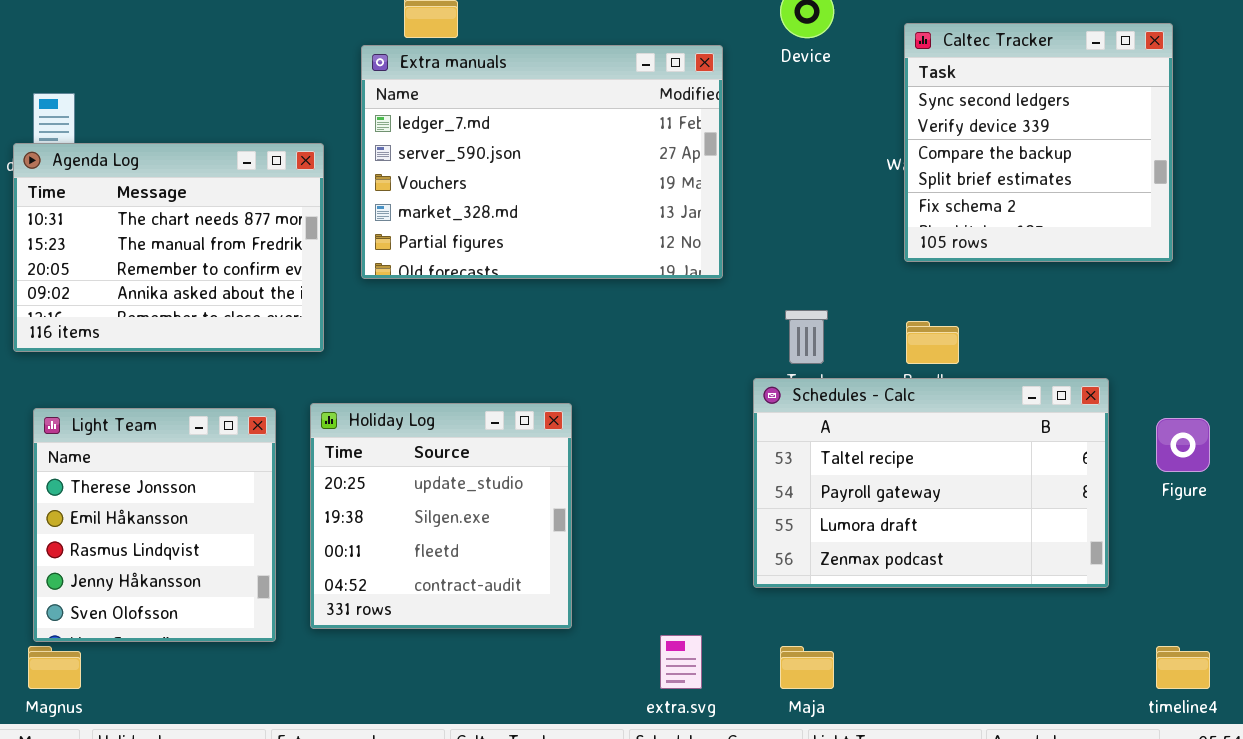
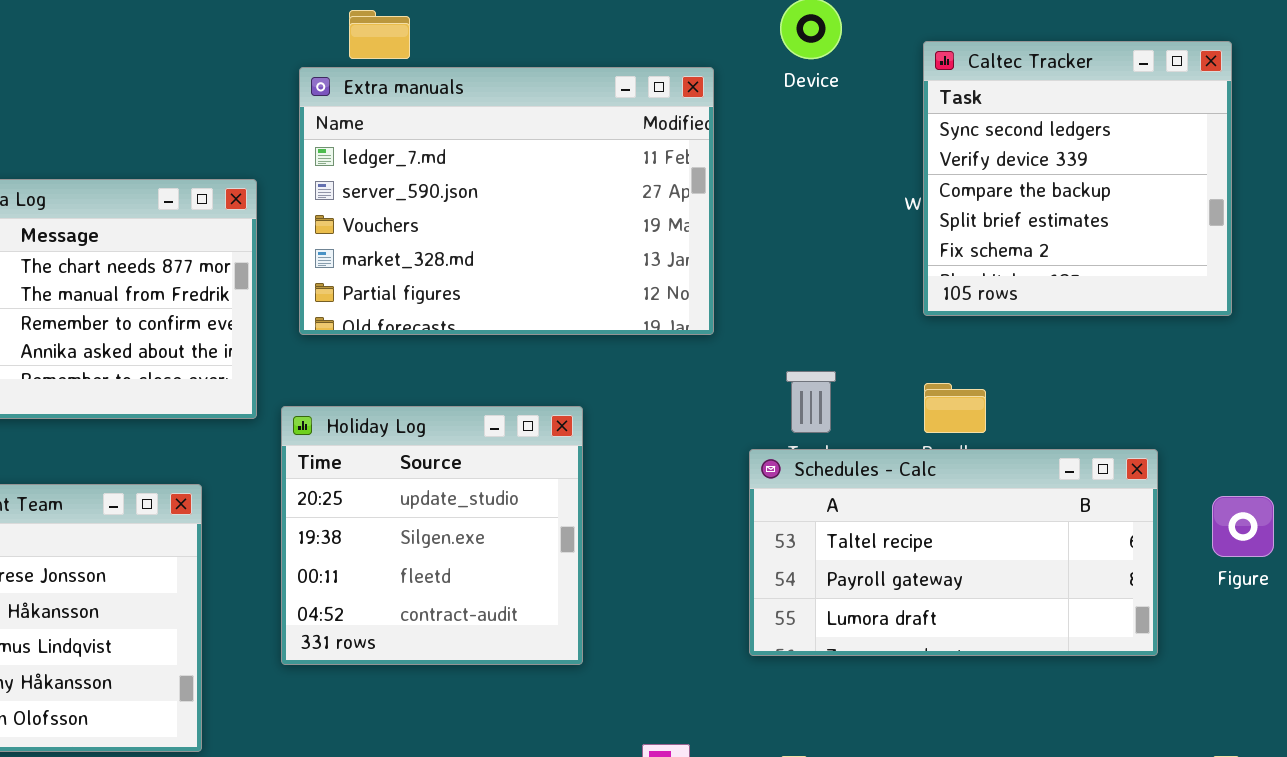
Schedules - Calc: [753,378,1109,588] -> [749,449,1158,656], resized
Holiday Log: [310,403,572,629] -> [281,406,583,665], moved

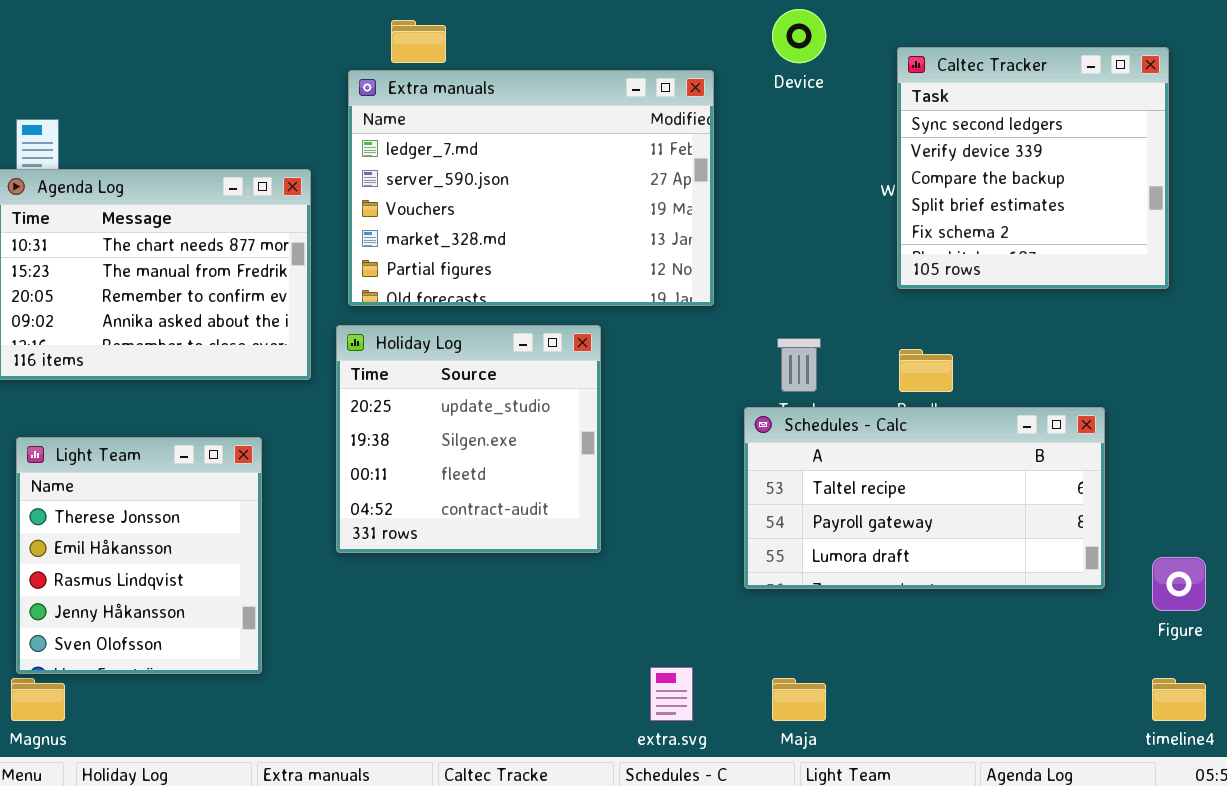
Holiday Log: [281,406,583,665] -> [336,325,601,553], moved
Figure: [1212,496,1274,557] -> [1152,557,1206,611], moved

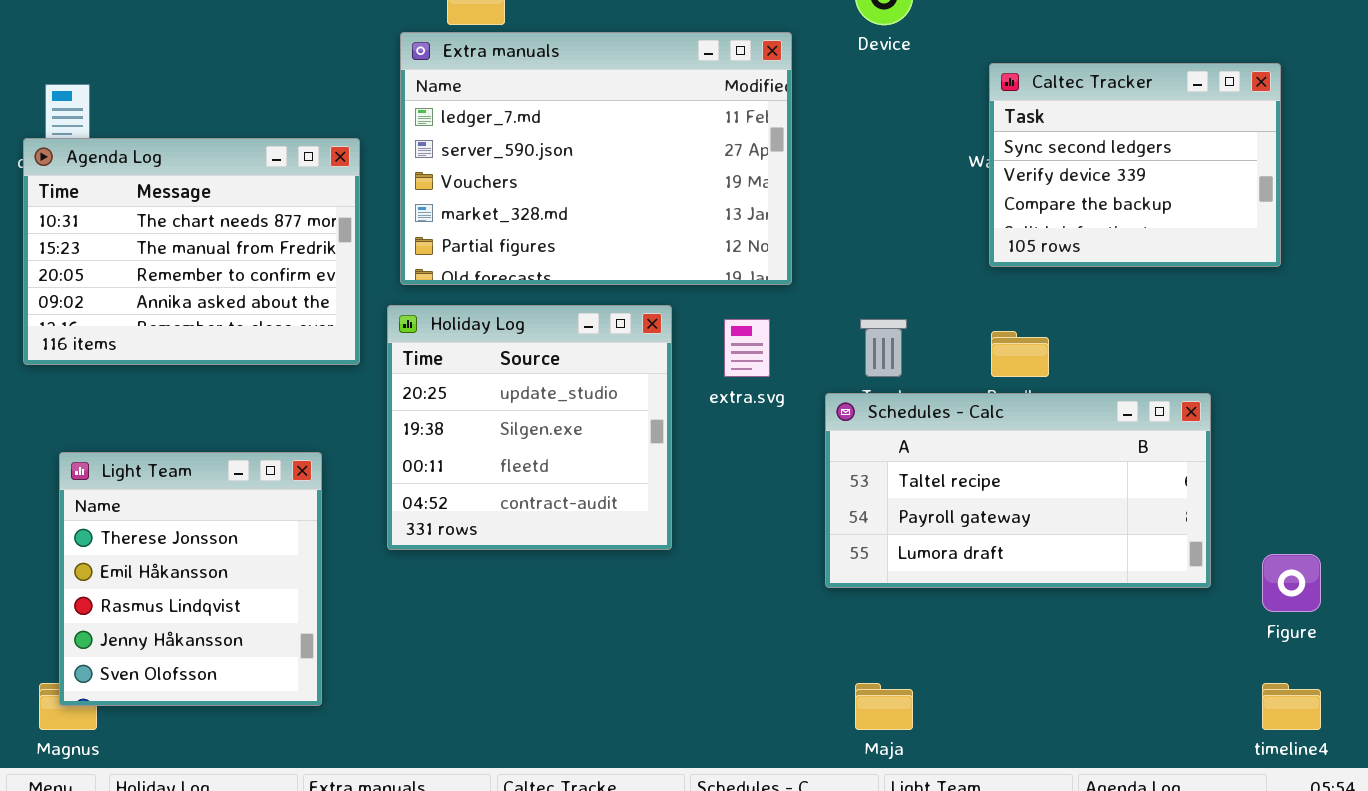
Caltec Tracker: [897,47,1169,289] -> [989,63,1281,267], resized
Light Team: [16,437,262,674] -> [59,452,322,706], moved
extra.svg: [650,667,693,721] -> [724,319,770,377], moved

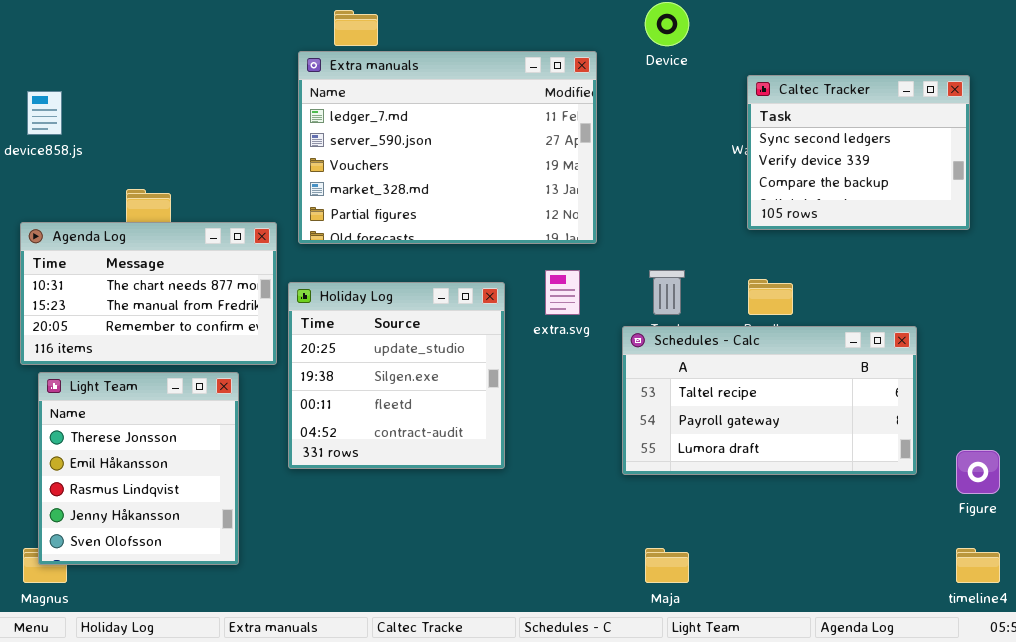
Agenda Log: [23,138,360,365] -> [20,222,277,365], moved, resized
Holiday Log: [387,305,672,550] -> [288,282,505,469], moved

